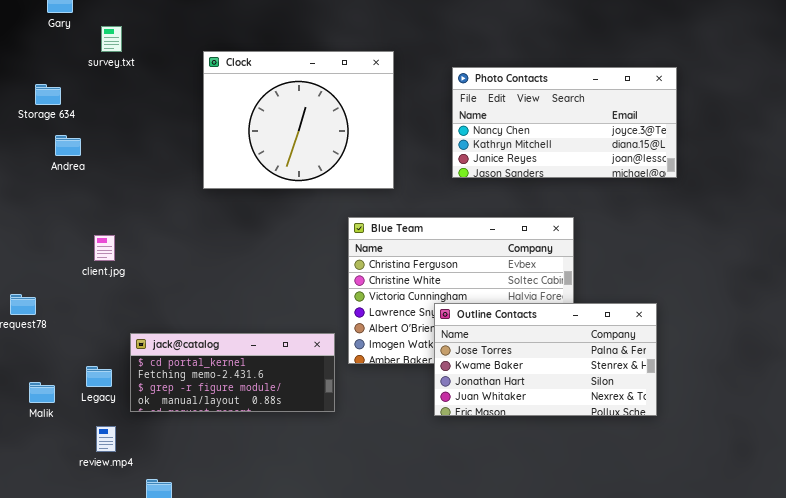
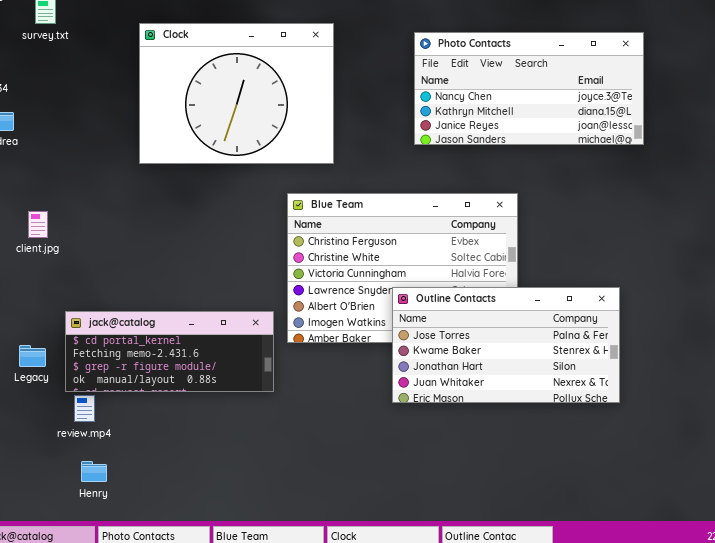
Photo Contacts: [452,67,677,178] -> [414,32,644,145], moved
Outline Contacts: [434,303,657,416] -> [392,287,620,403], moved
review.mp4: [96,426,116,452] -> [74,395,95,422], moved

